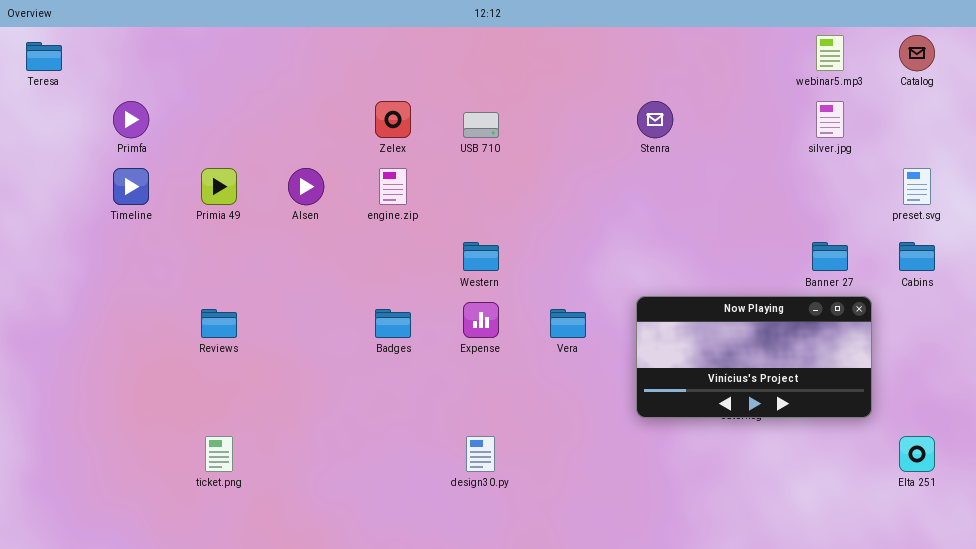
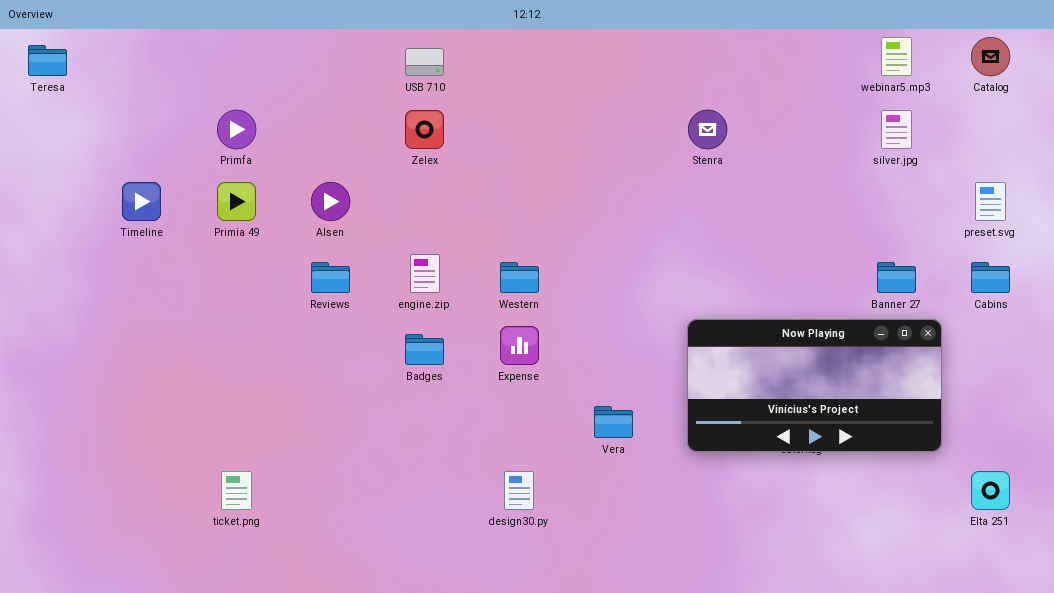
Primfa: [113,101,149,138] -> [217,110,256,149], moved
USB 710: [463,112,499,138] -> [405,48,444,76], moved
engine.zip: [379,168,407,205] -> [410,254,440,293], moved
Reviews: [201,309,237,338] -> [311,262,350,293], moved
Vera: [550,309,586,338] -> [594,406,633,438], moved

